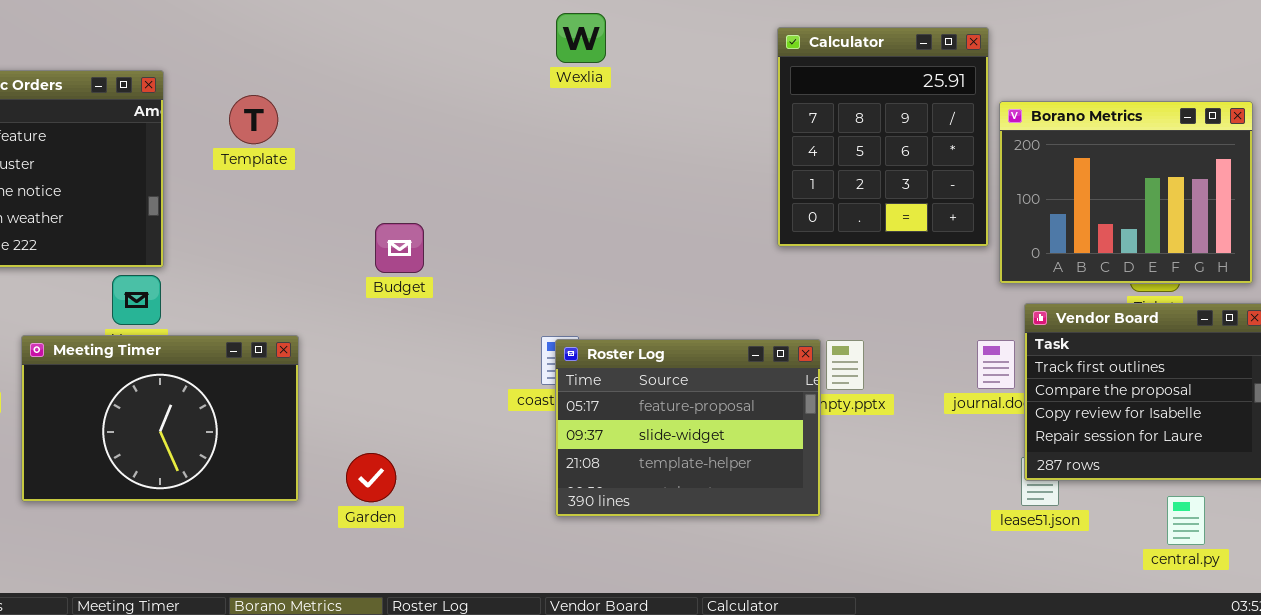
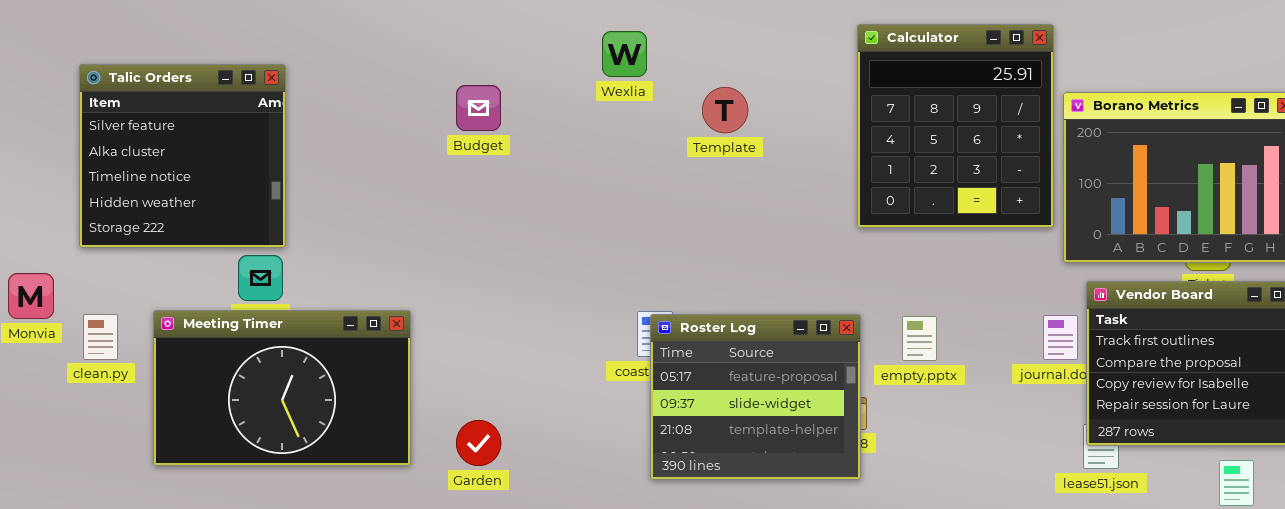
Wexlia: [556,13,606,63] -> [602,31,647,77], moved
Template: [229,95,278,144] -> [702,87,748,133], moved
Budget: [375,223,424,273] -> [456,85,501,131], moved
Roster Log: [555,339,821,517] -> [650,314,861,480], resized

